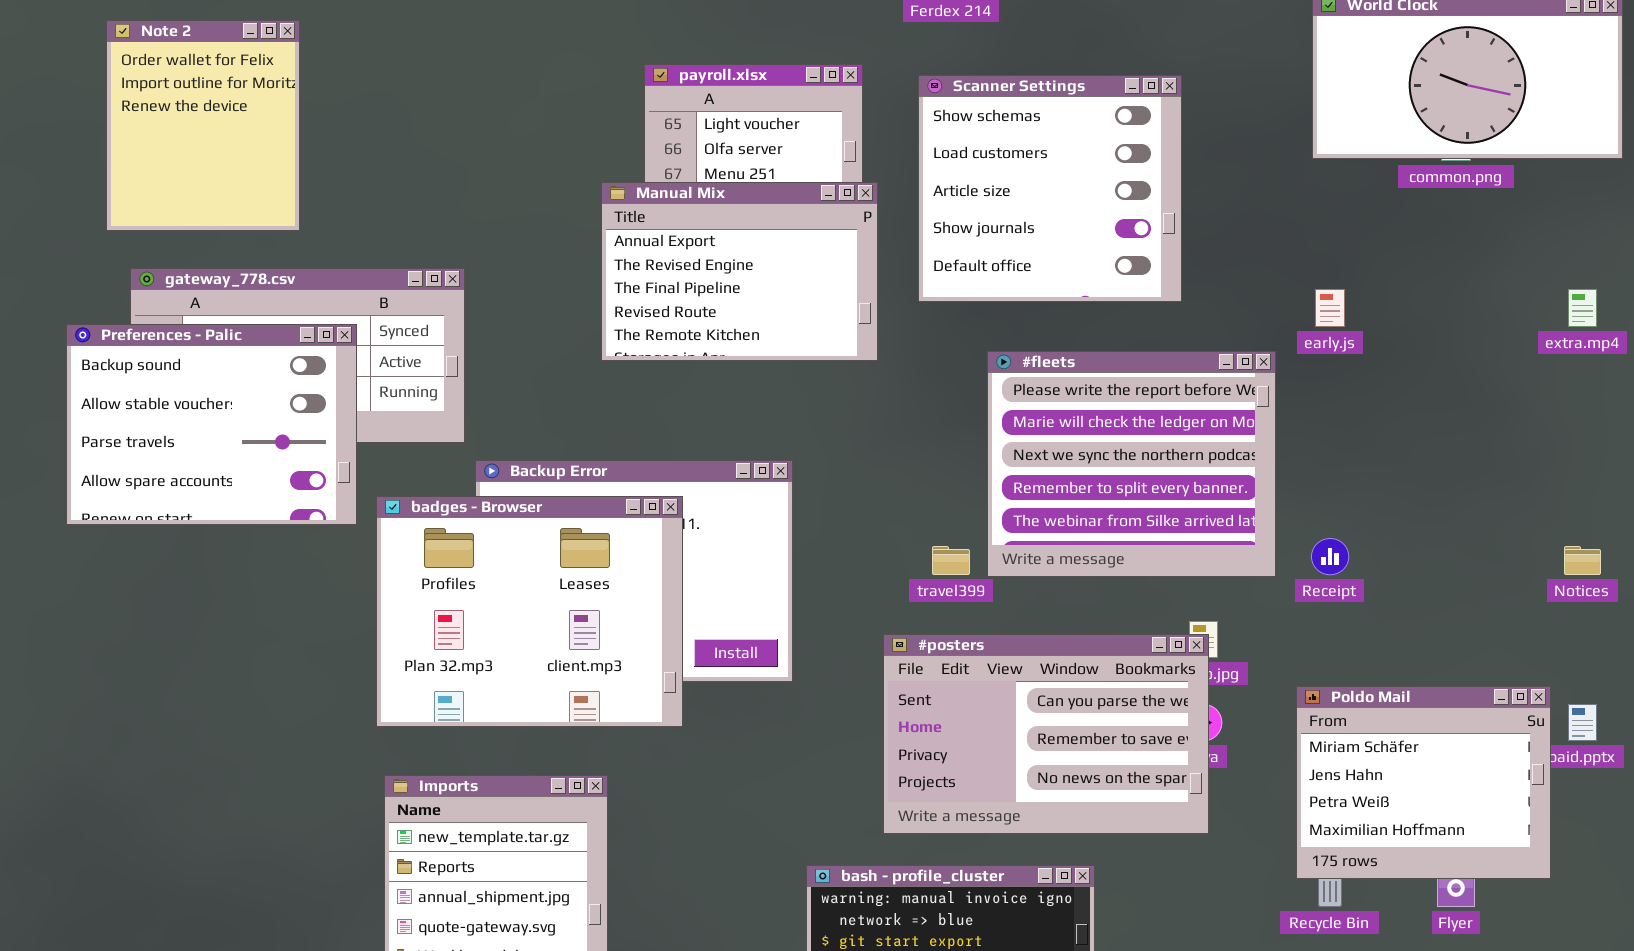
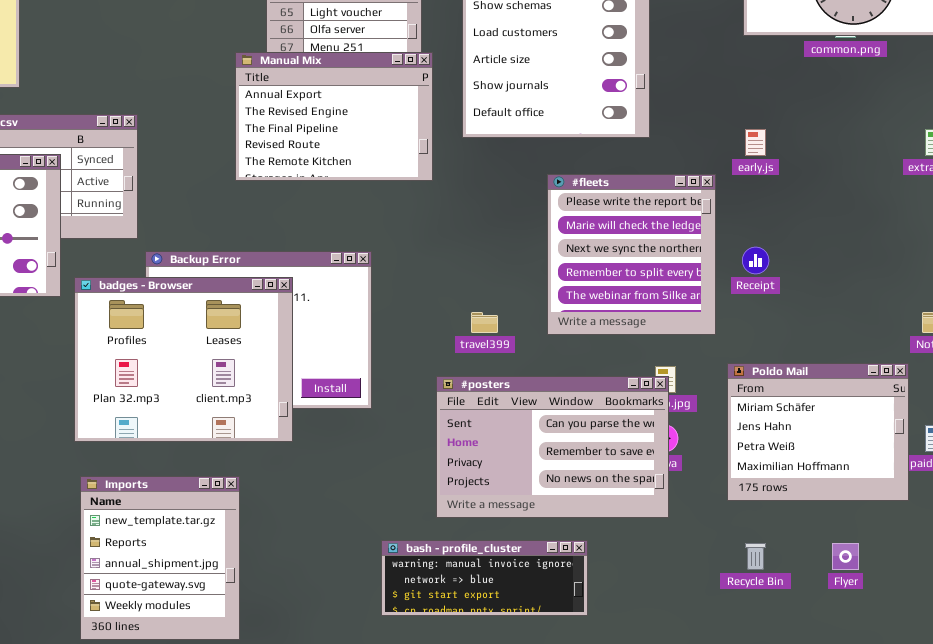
#fleets: [987,351,1276,577] -> [547,174,716,335], resized
Receipt: [1311,538,1349,575] -> [742,247,769,274], moved
Poldo Mail: [1296,686,1551,879] -> [727,363,909,501], moved

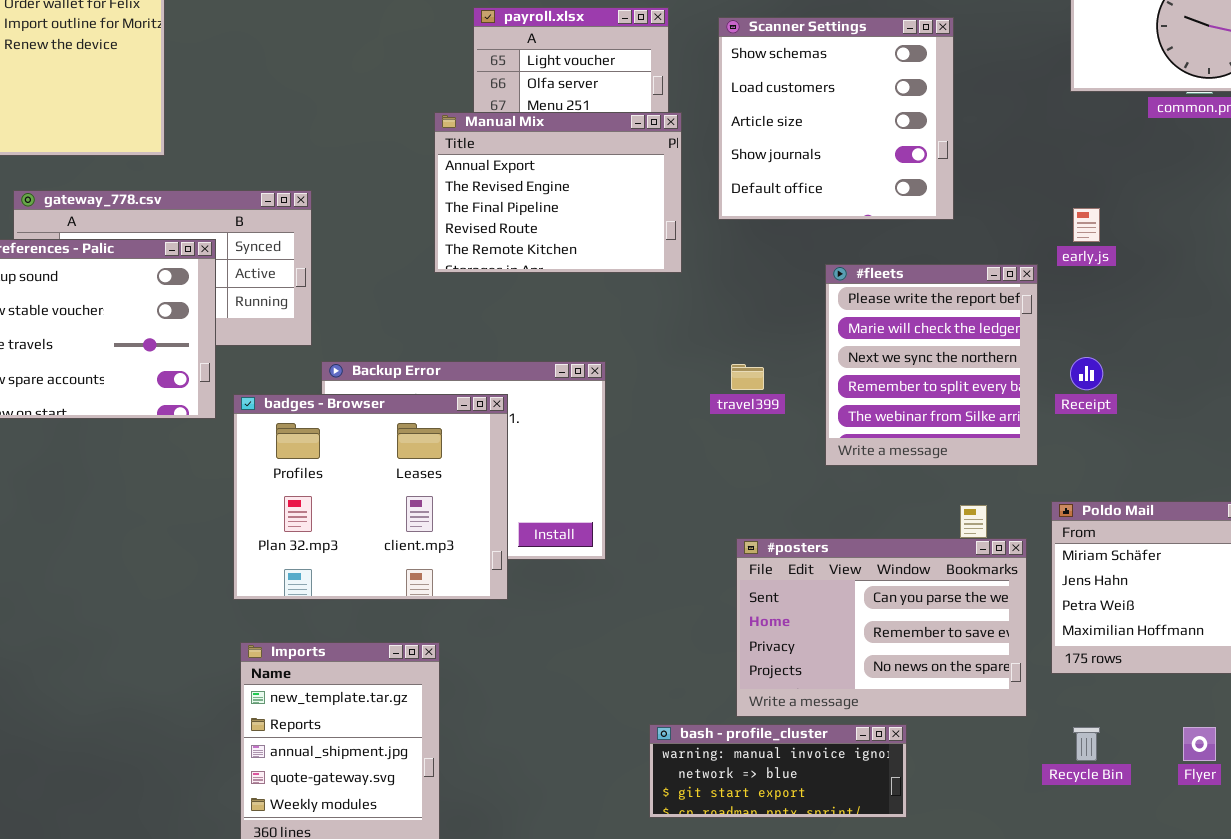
travel399: [471,312,498,333] -> [731,364,764,390], moved
#posters: [436,376,669,518] -> [736,538,1027,717], moved
bash - profile_cluster: [381,540,588,616] -> [649,724,907,818], moved

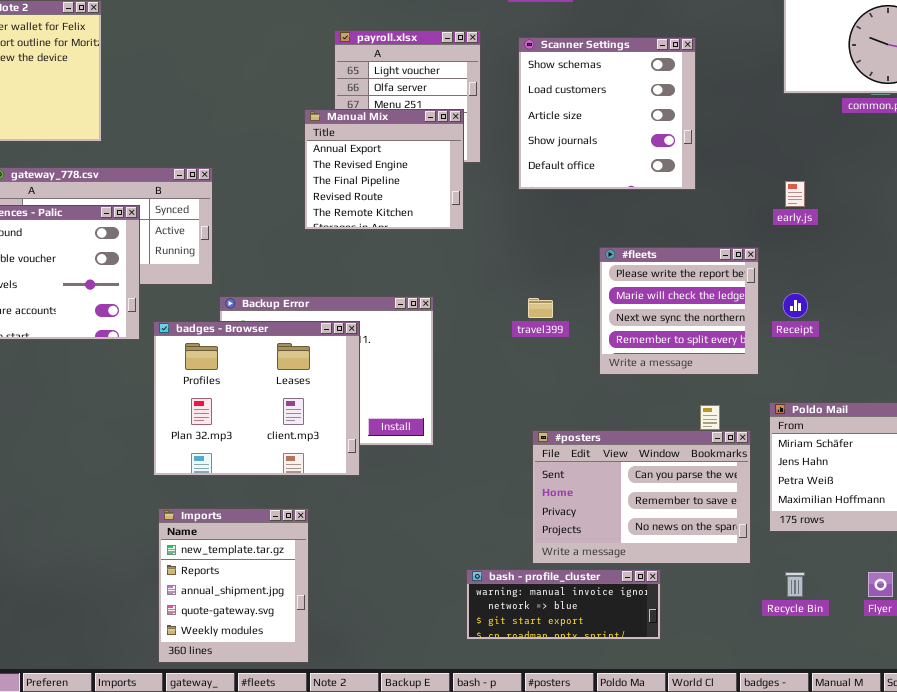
Manual Mix: [434,112,682,273] -> [304,109,464,230], resized
#fleets: [825,264,1038,466] -> [599,247,759,375], resized

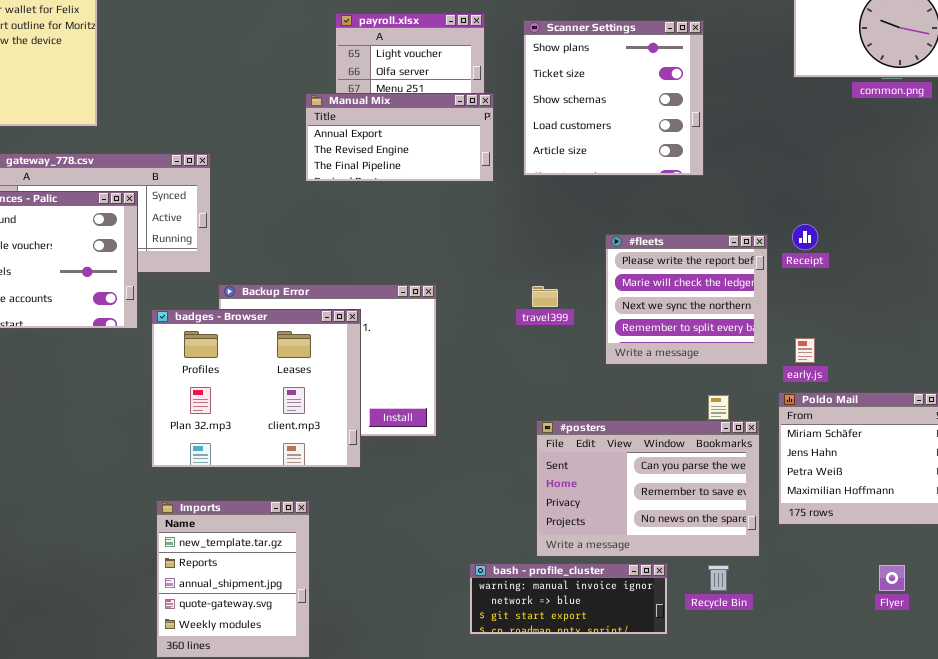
Scanner Settings: [518,37,696,190] -> [523,20,704,176], scrolled up 2 rows
Manual Mix: [304,109,464,230] -> [305,93,494,182], resized
early.js: [785,181,805,207] -> [795,338,815,363], moved
Receipt: [783,293,808,318] -> [792,224,818,250], moved
Recycle Bin: [785,572,805,597] -> [708,565,729,591], moved

